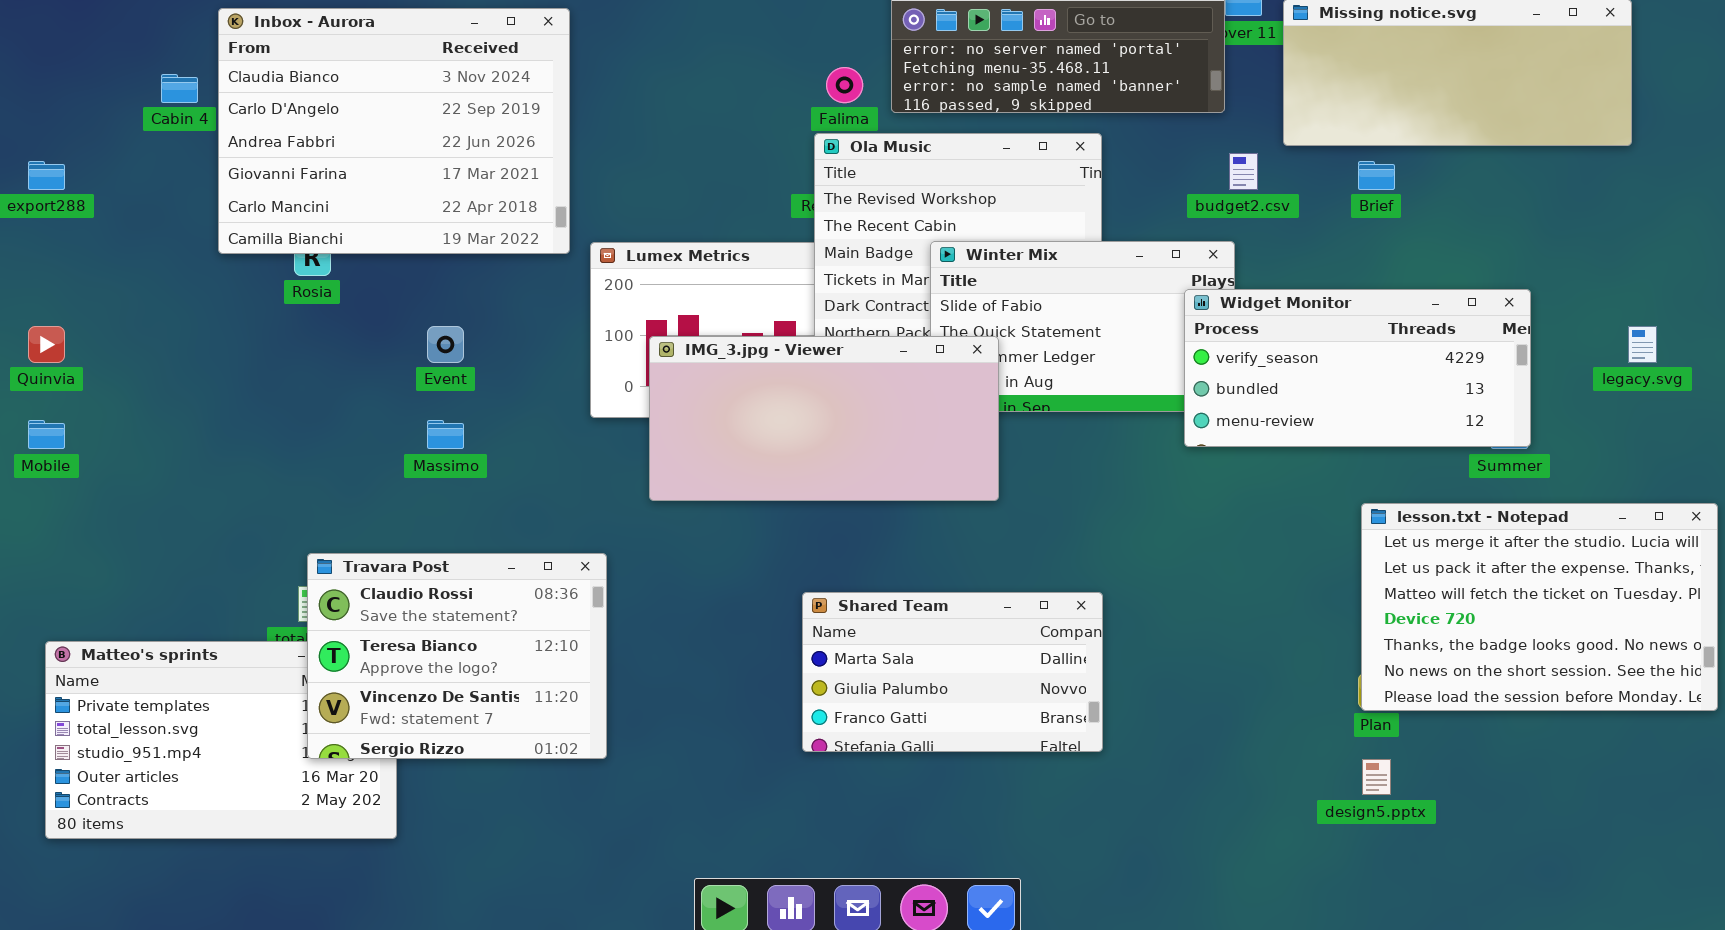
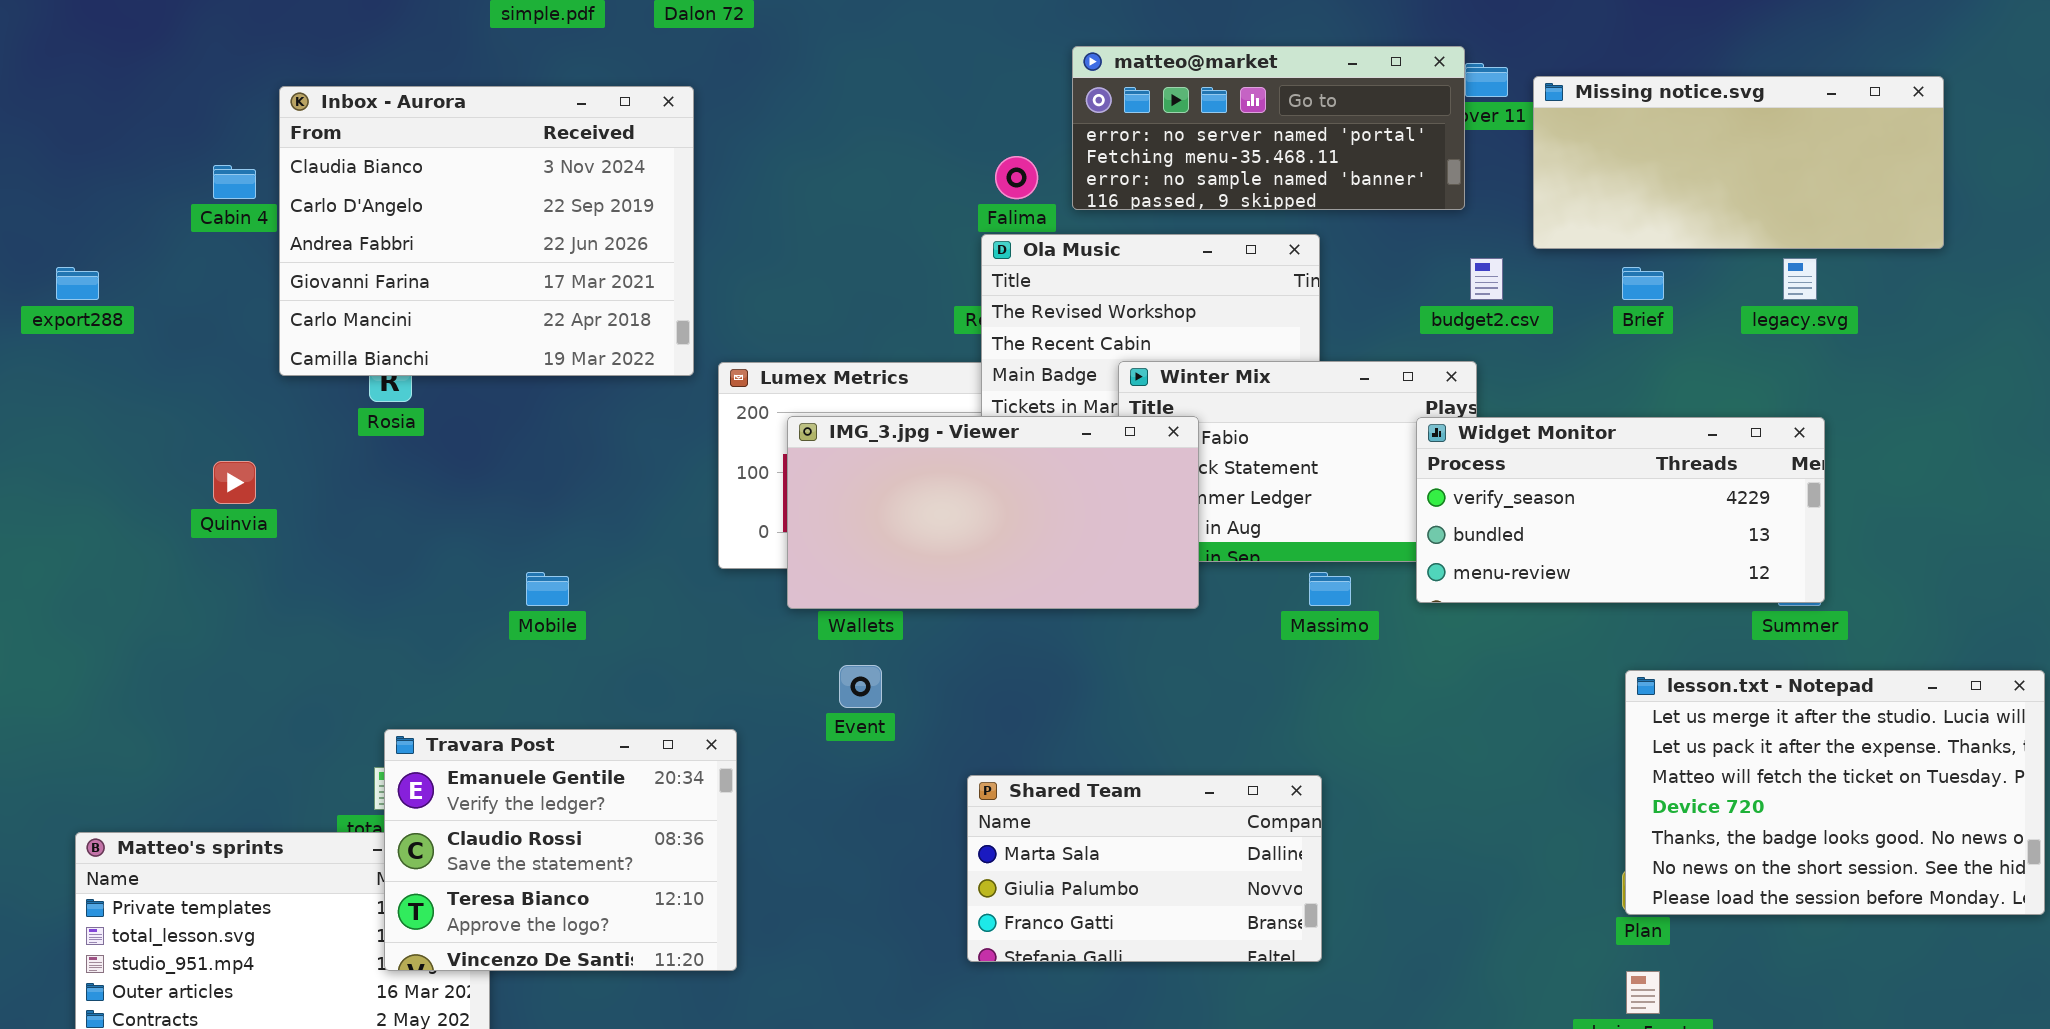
Quinvia: [28,326,65,363] -> [213,461,256,504], moved
Event: [427,326,464,363] -> [839,665,882,708], moved
legacy.svg: [1628,326,1657,363] -> [1783,258,1817,300], moved
IMG_3.jpg - Viewer: [649,336,999,501] -> [787,416,1199,609], moved
Mobile: [28,420,65,449] -> [526,572,569,606], moved
Massimo: [427,420,464,449] -> [1309,572,1351,606], moved
Travara Post: [307,553,607,759] -> [384,729,737,971], scrolled up 1 row

